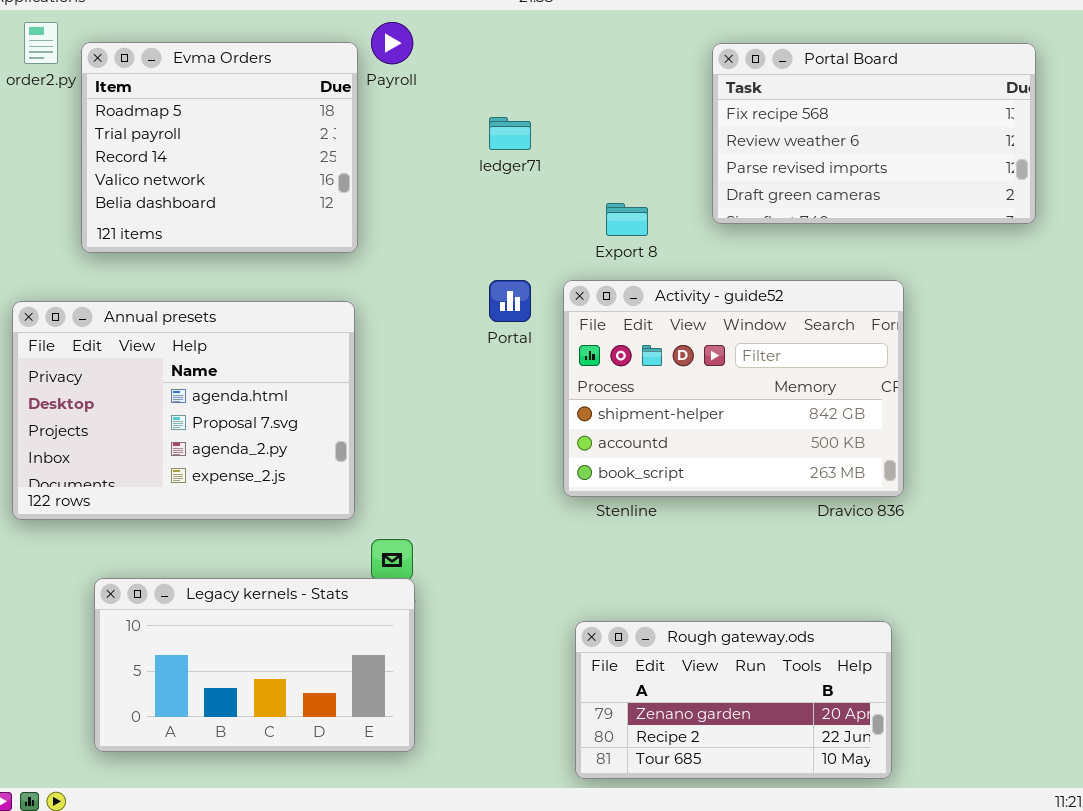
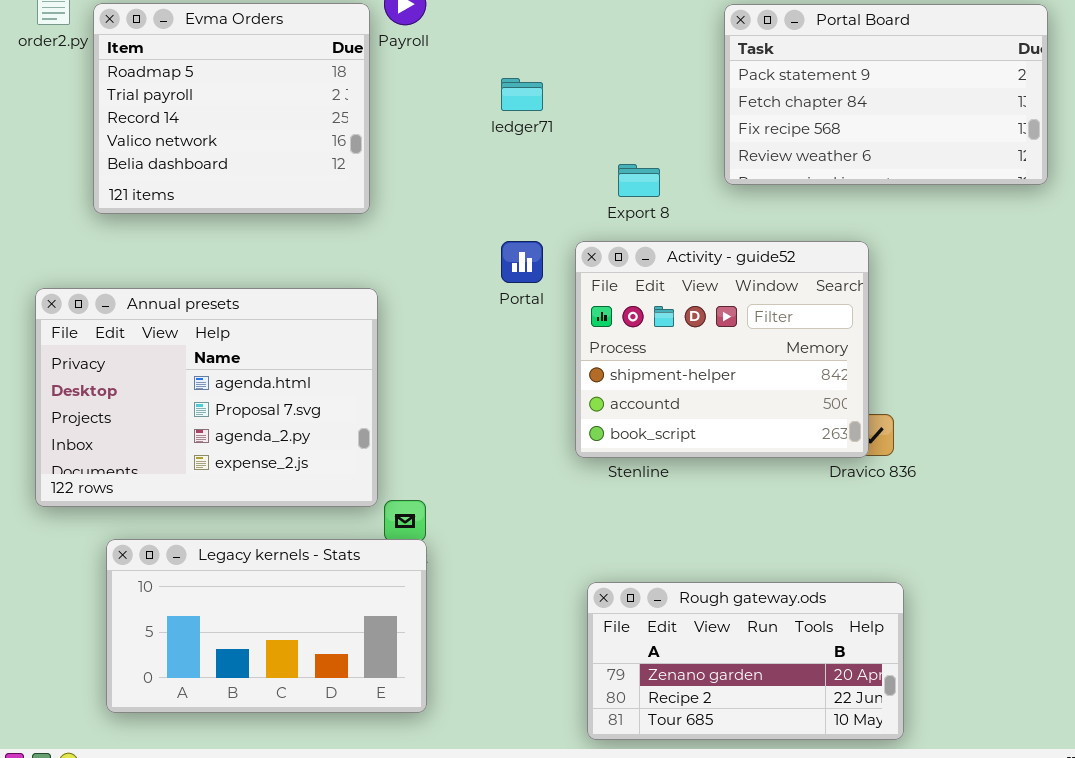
Portal Board: [712,43,1036,224] -> [724,4,1048,185], scrolled up 2 rows
Activity - guide52: [563,280,904,497] -> [575,241,869,458], resized
Annual presets: [12,301,355,520] -> [35,288,378,507], moved

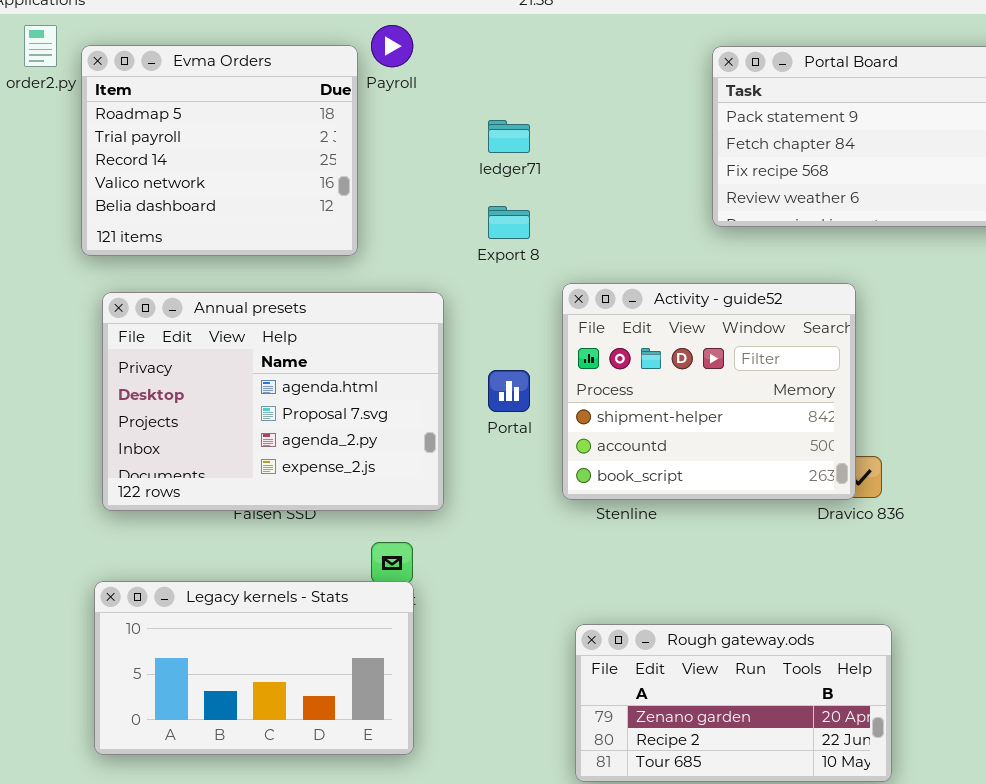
Export 8: [618,164,660,197] -> [488,206,530,239], moved
Portal: [501,241,543,283] -> [488,370,530,412], moved
Annual presets: [35,288,378,507] -> [102,292,444,511], moved

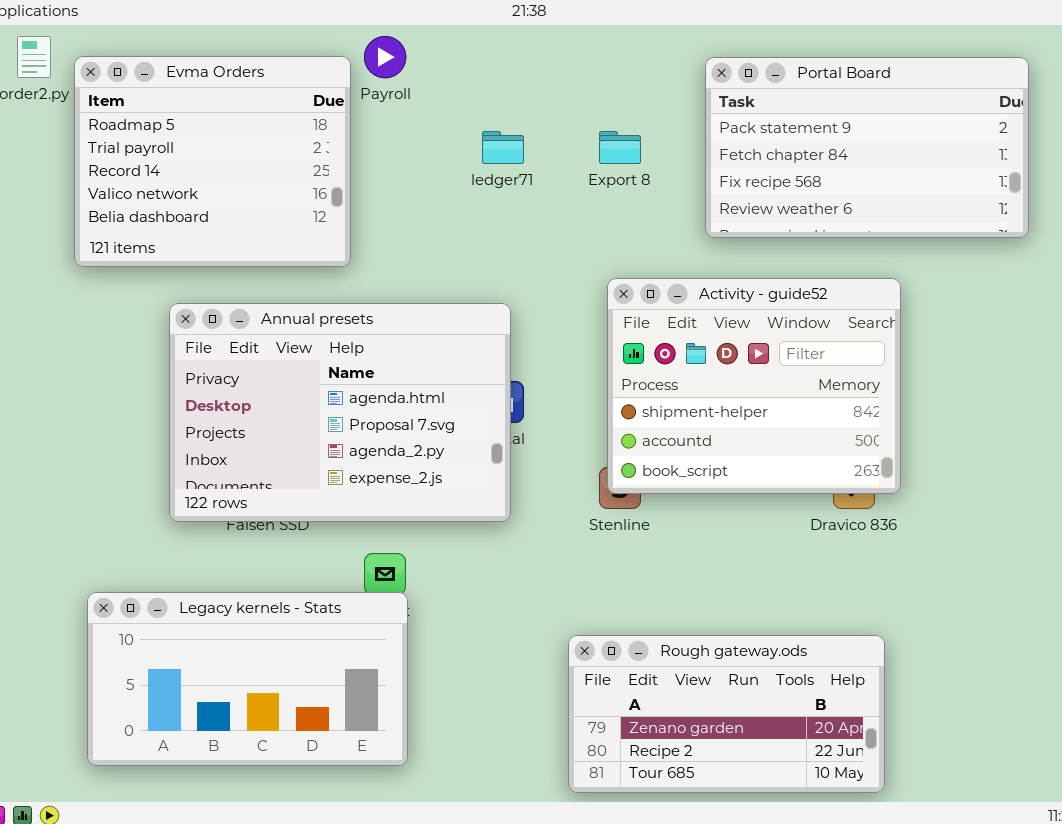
Export 8: [488,206,530,239] -> [599,131,641,164], moved
Activity - guide52: [562,283,856,500] -> [607,278,901,494], moved
Annual presets: [102,292,444,511] -> [169,303,511,522], moved

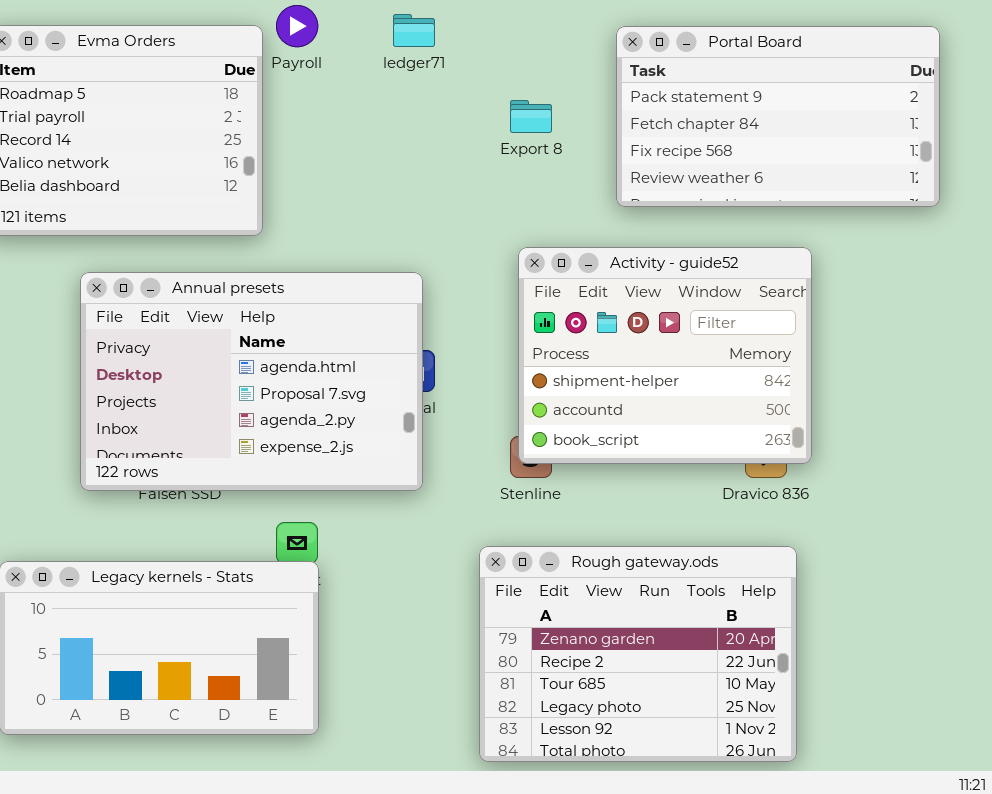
ledger71: [482,131,524,164] -> [393,14,435,47], moved
Rough gateway.ods: [568,635,885,793] -> [479,546,797,762], resized

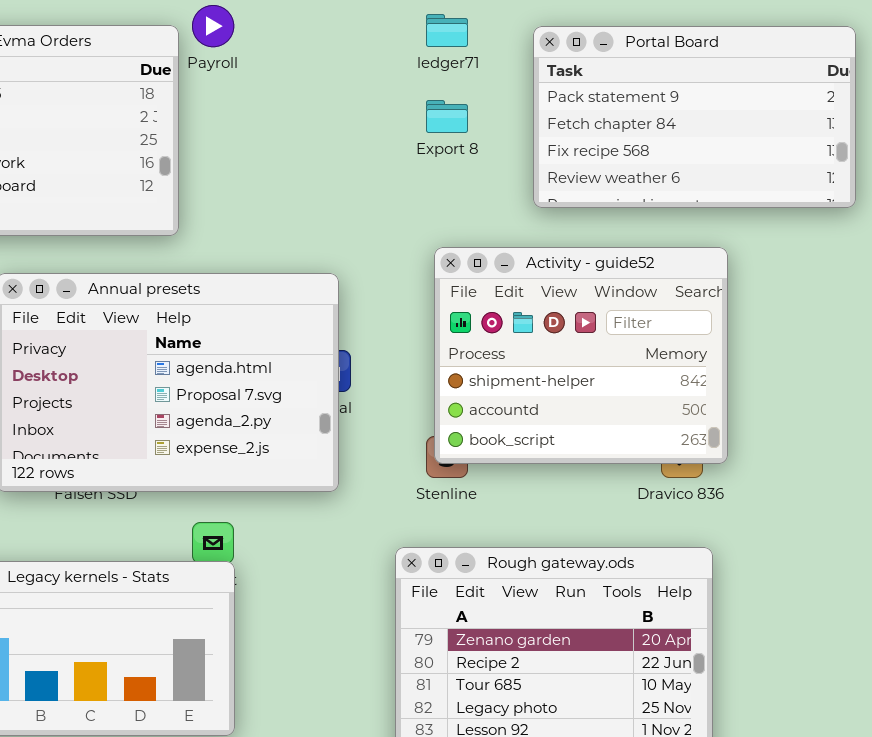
ledger71: [393,14,435,47] -> [426,14,468,47], moved

